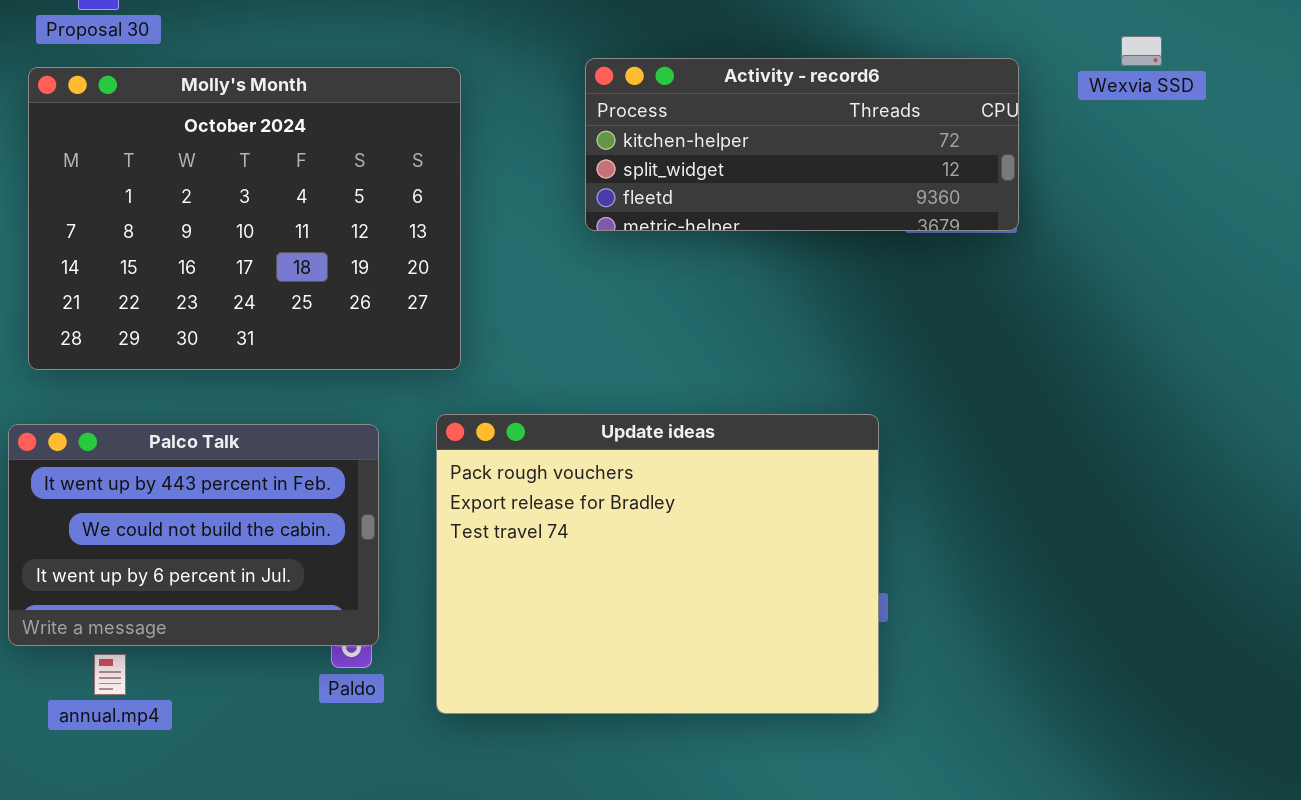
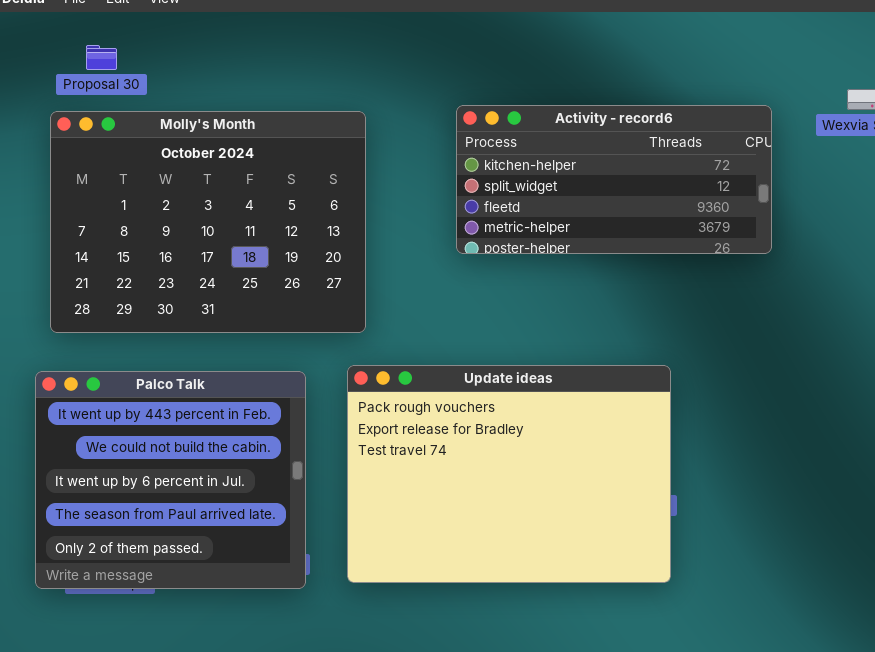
Activity - record6: [585,58,1019,231] -> [456,105,772,254], resized
Palco Talk: [8,424,379,646] -> [35,371,306,589], resized

